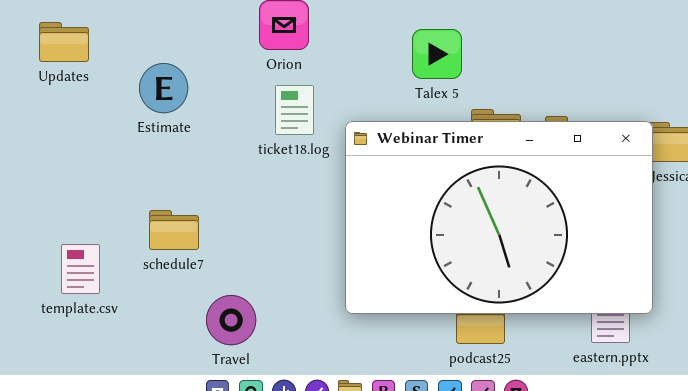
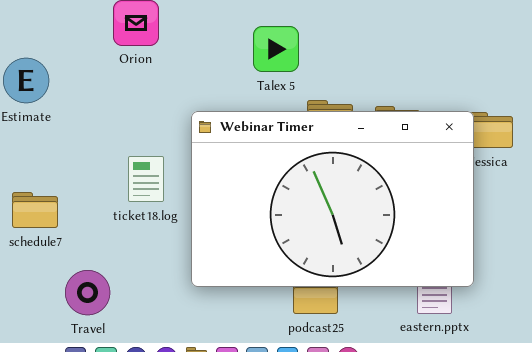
ticket18.log: [275,85,314,135] -> [128,156,164,202], moved

